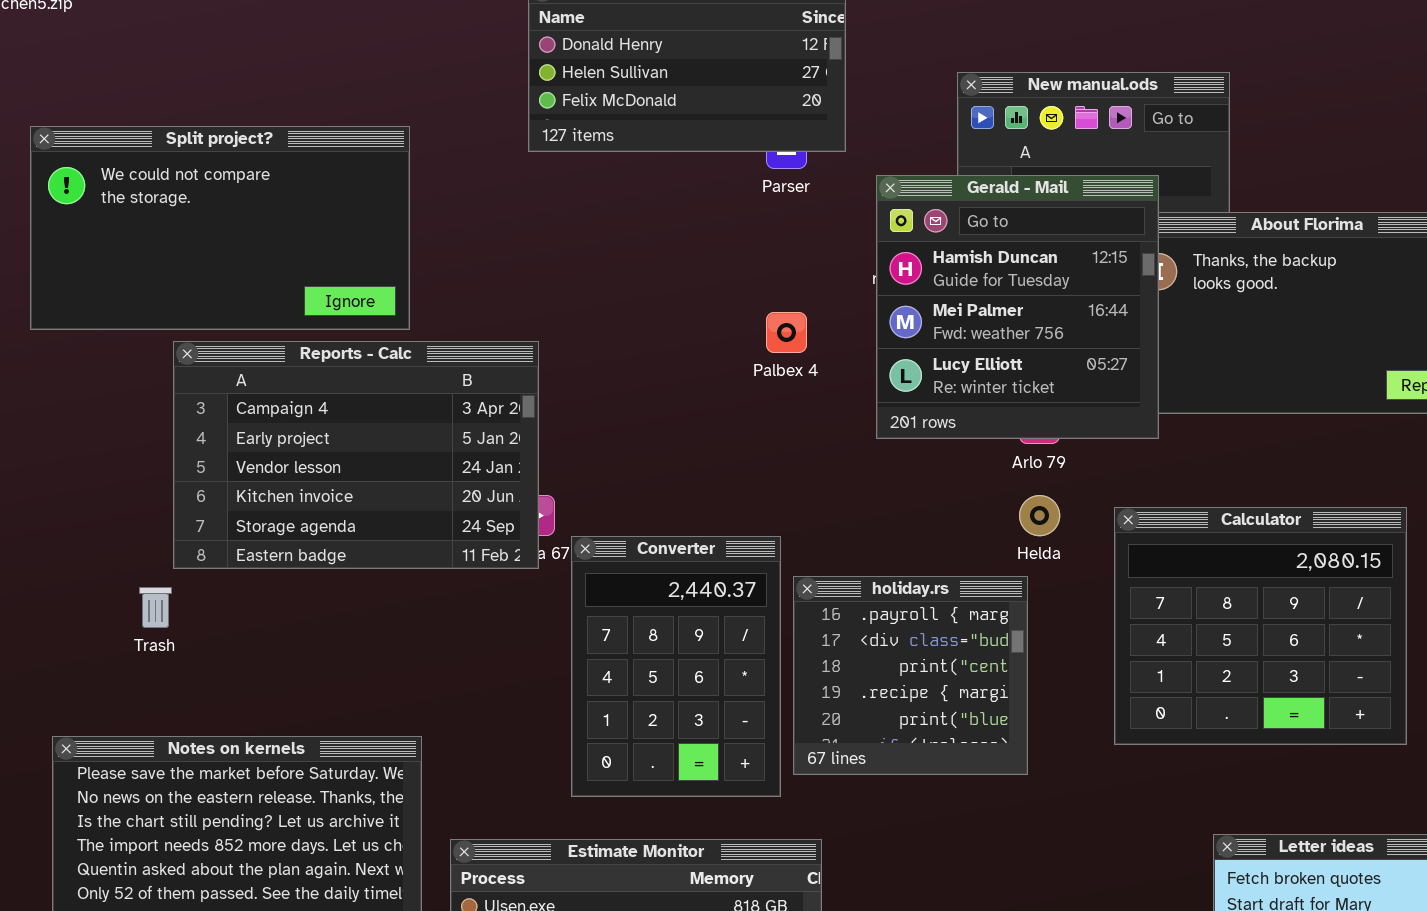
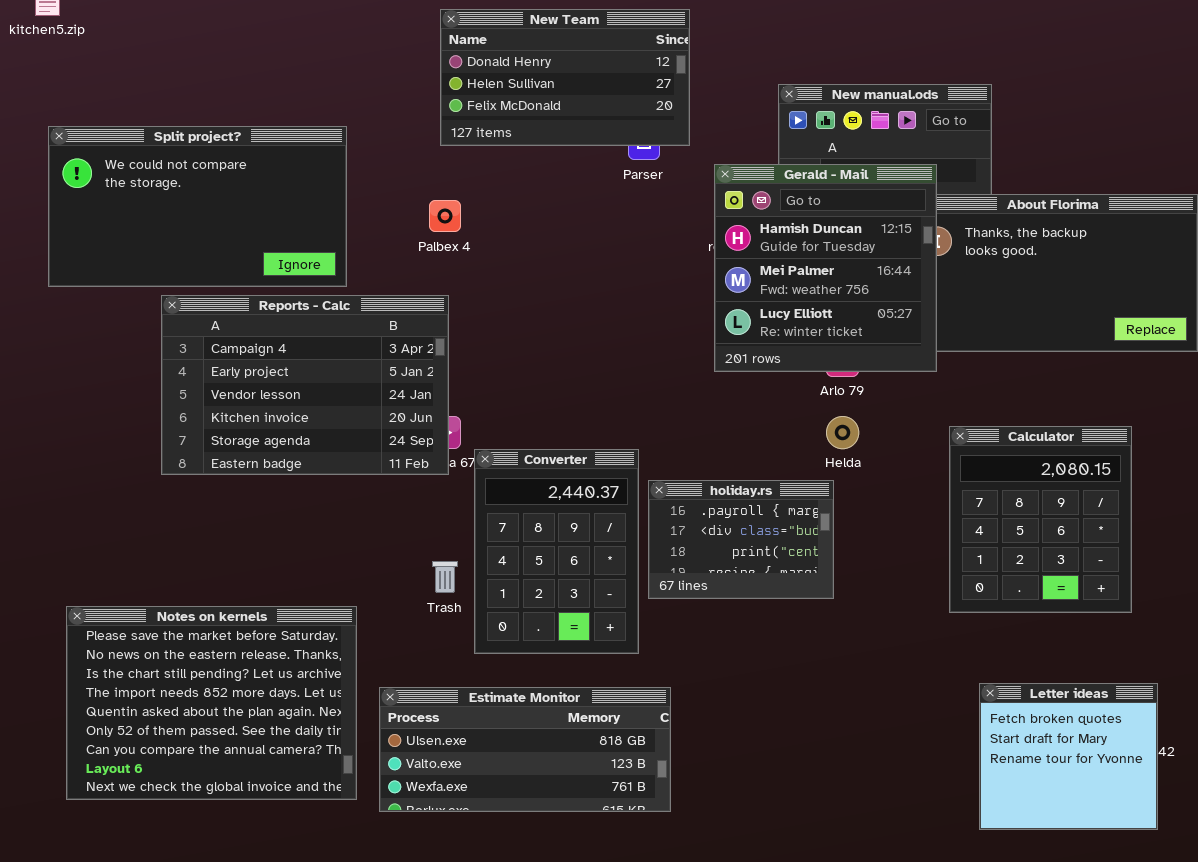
Palbex 4: [766,312,807,353] -> [429,200,461,232], moved
Calculator: [1114,507,1407,745] -> [949,426,1132,613], resized
holiday.rs: [793,576,1028,775] -> [648,480,834,599], resized
Trash: [139,587,172,628] -> [432,561,458,593], moved

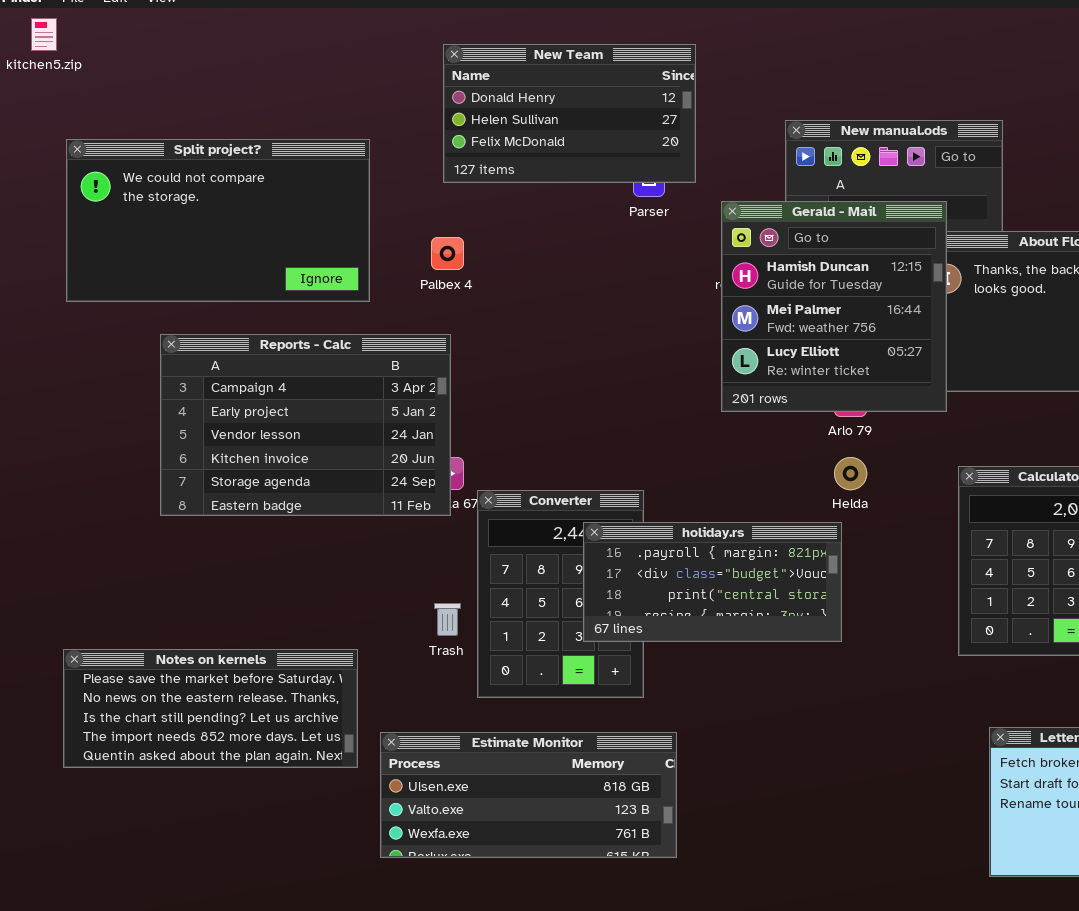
Split project?: [48,126,347,287] -> [66,139,370,302], moved
holiday.rs: [648,480,834,599] -> [583,522,842,642], resized
Notes on kernels: [66,606,357,800] -> [63,649,358,768], resized

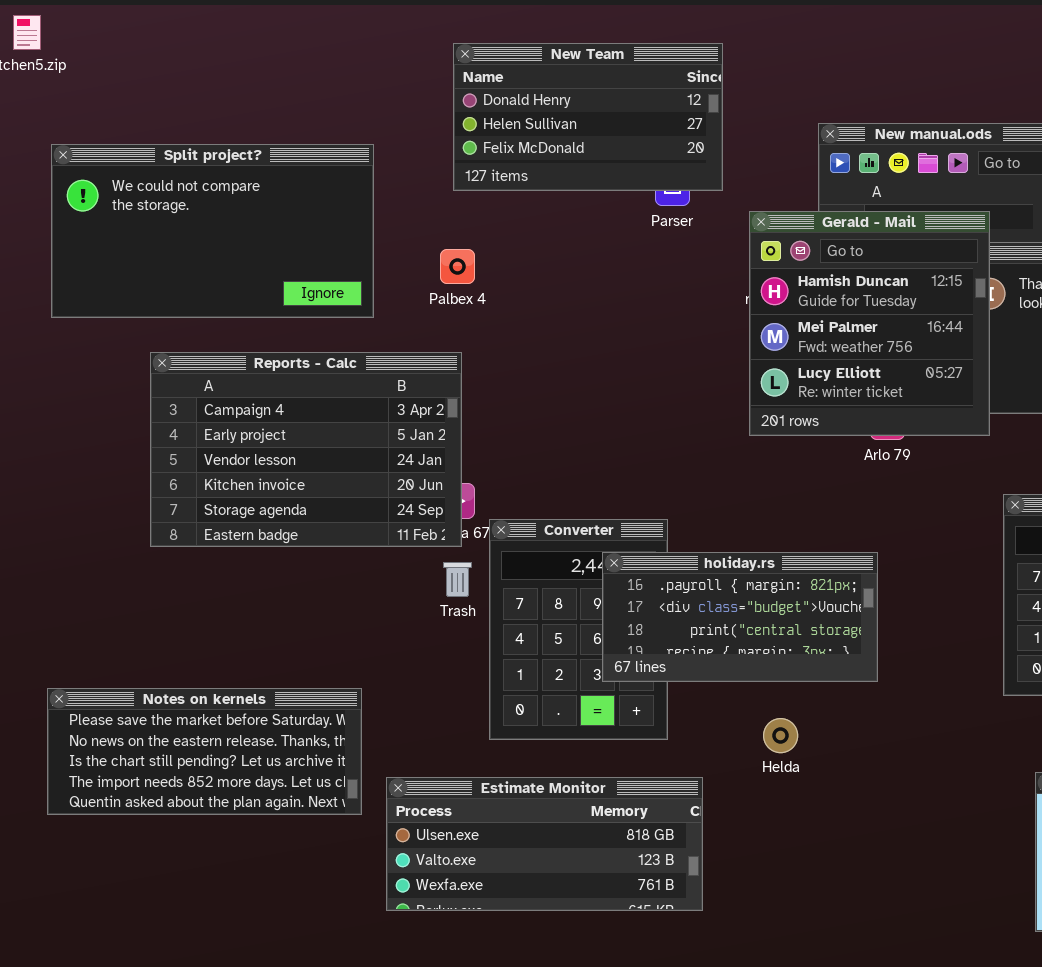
Helda: [834,457,867,490] -> [763,718,798,753], moved
Trash: [434,603,461,636] -> [443,562,472,597], moved

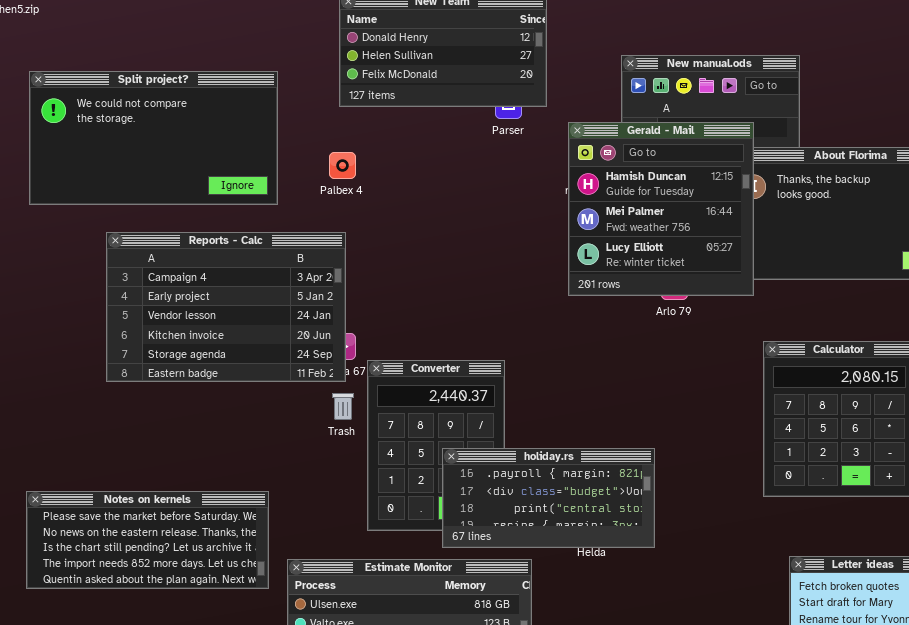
holiday.rs: [602,552,878,682] -> [442,448,655,548], moved

